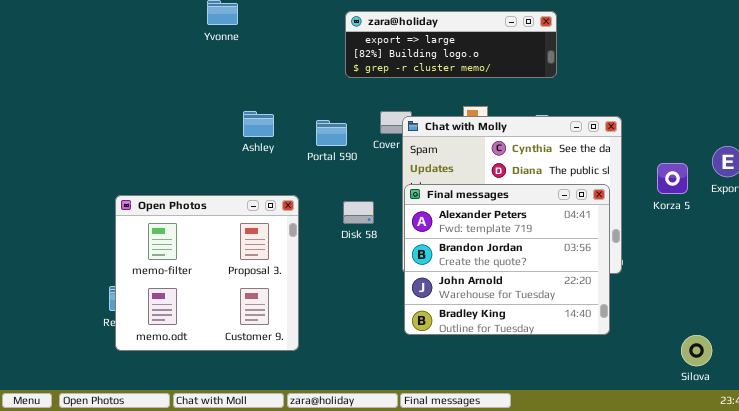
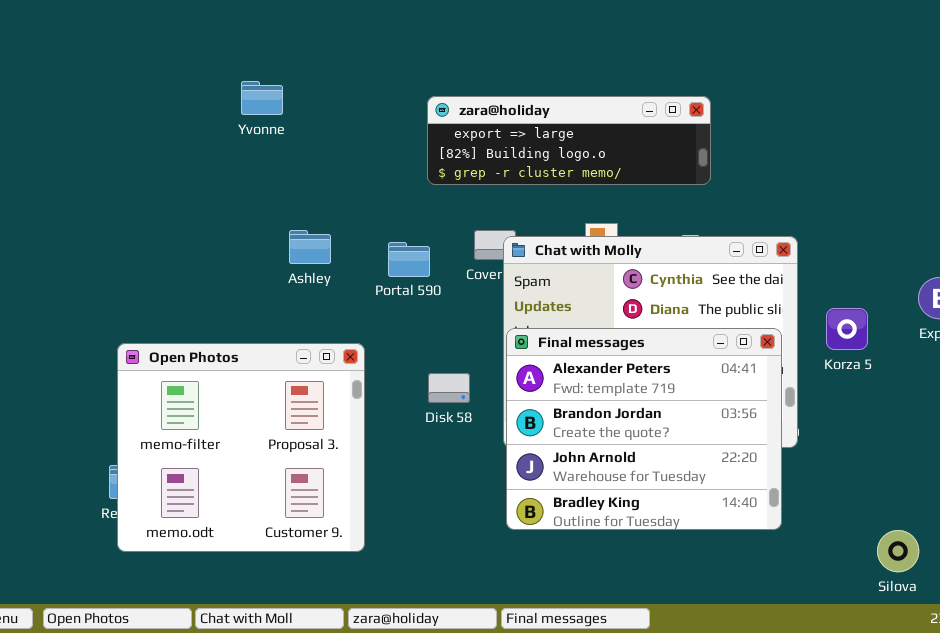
Korza 5: [657,163,688,194] -> [826,308,868,350], moved
Disk 58: [343,201,374,224] -> [428,373,470,403], moved

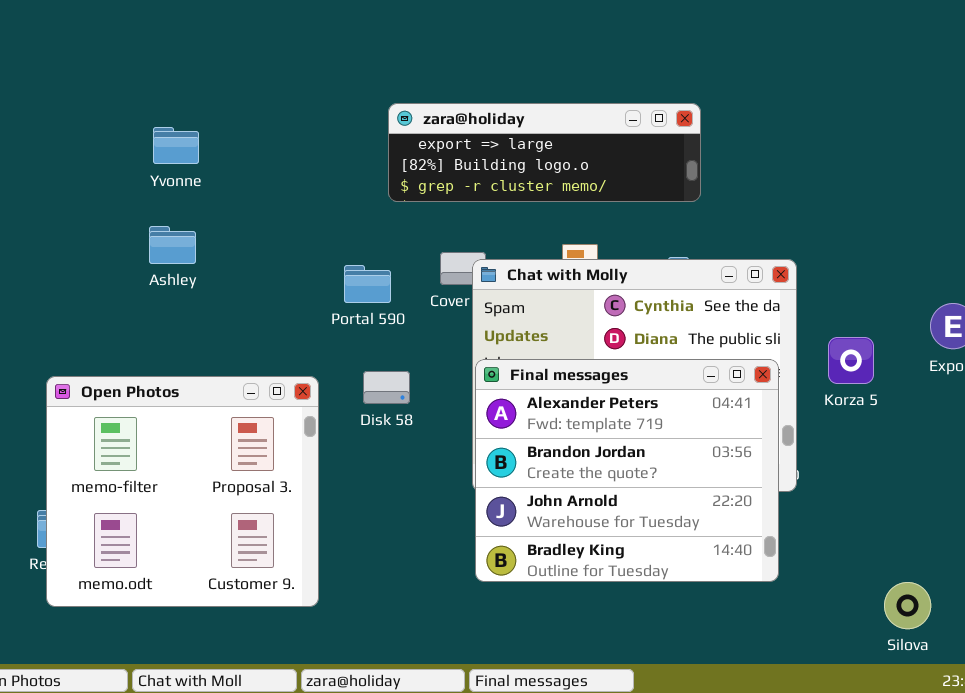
Yvonne: [241,81,283,115] -> [153,127,199,164], moved
Ashley: [289,230,331,264] -> [149,226,196,264], moved
Disk 58: [428,373,470,403] -> [363,371,410,404], moved

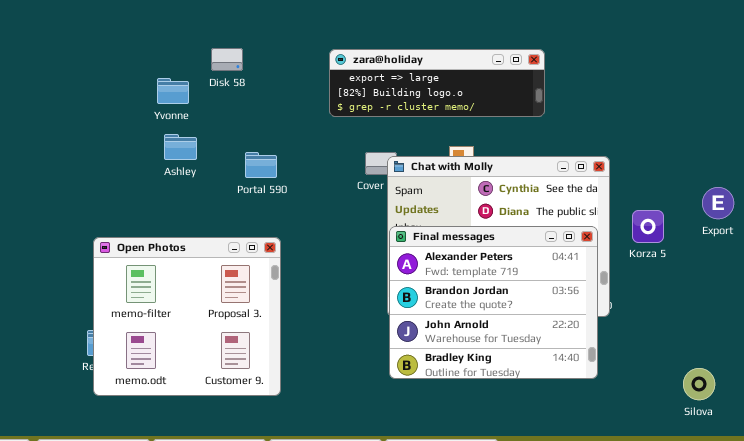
Yvonne: [153,127,199,164] -> [157,78,189,104], moved
Portal 590: [344,265,391,303] -> [245,152,277,178], moved
Disk 58: [363,371,410,404] -> [211,48,243,71], moved
Silova: [884,582,931,629] -> [683,368,715,400], moved

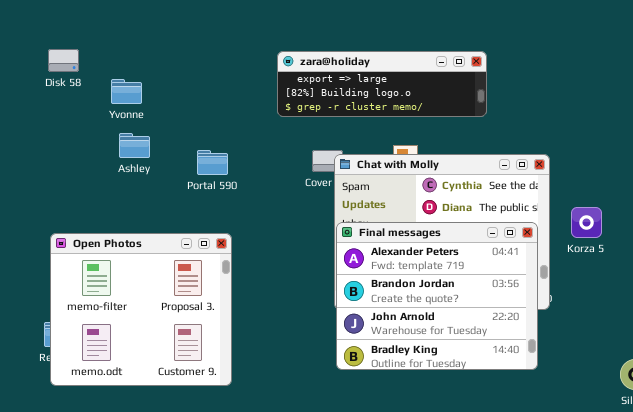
Disk 58: [211,48,243,71] -> [48,49,79,72], moved

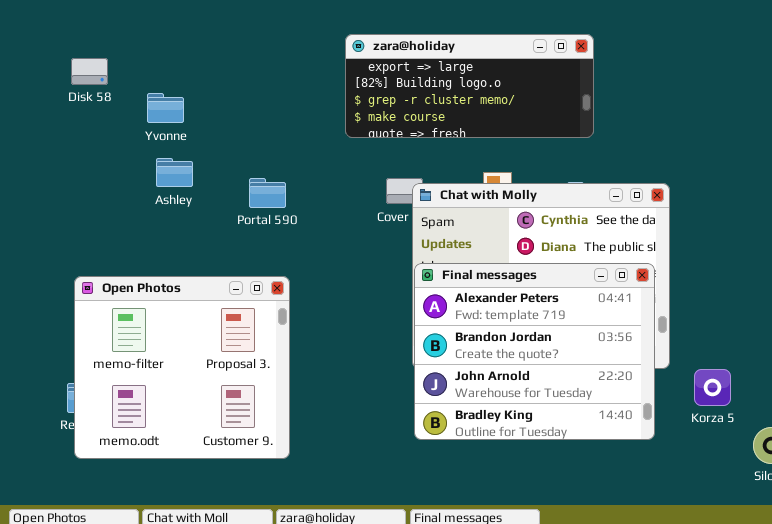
zara@holiday: [277,51,487,117] -> [345,34,594,138], resized
Korza 5: [571,207,602,238] -> [694,369,731,406], moved

